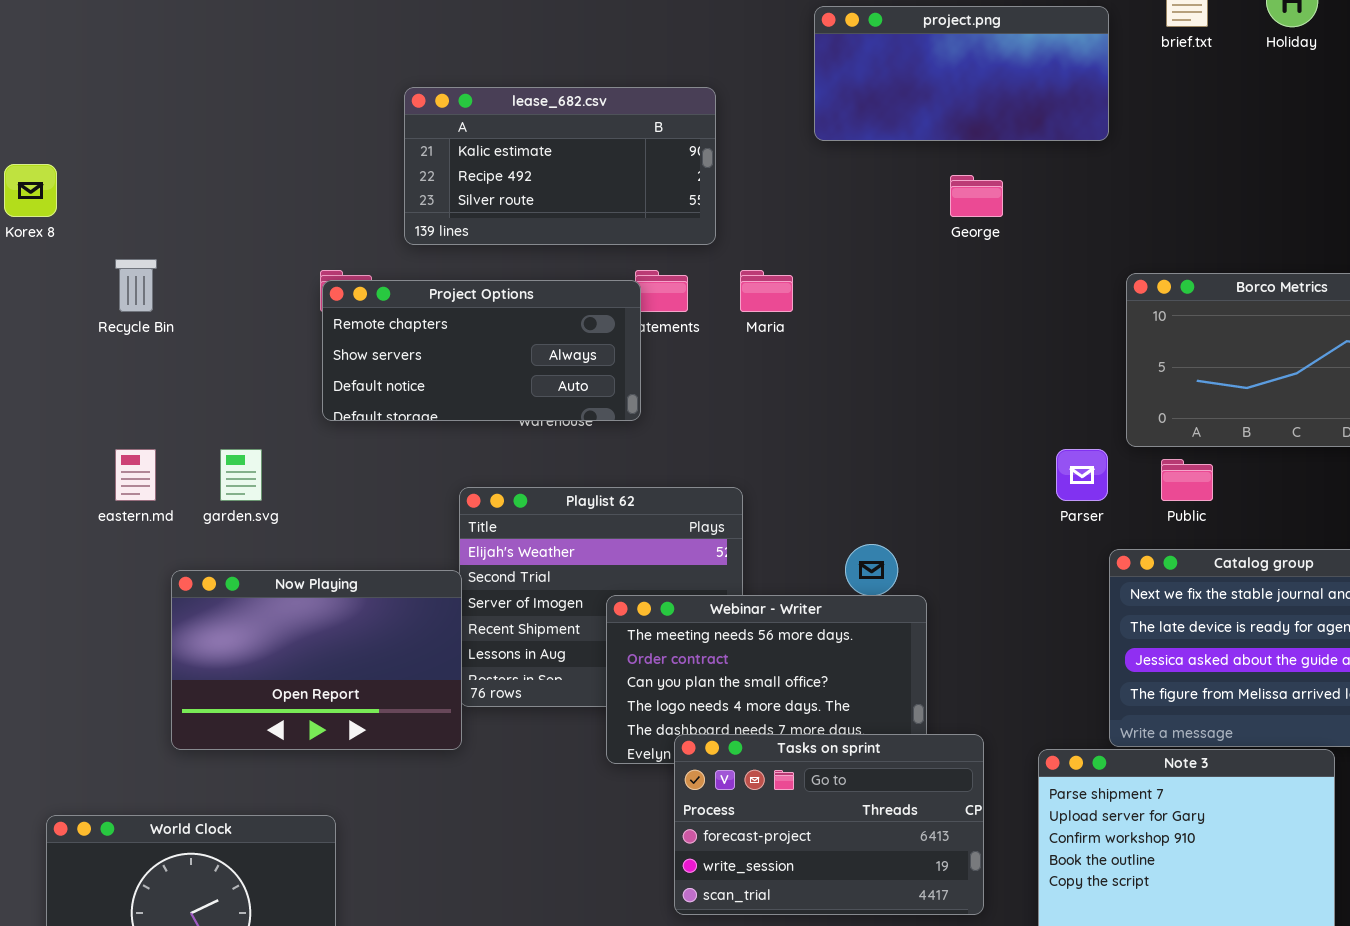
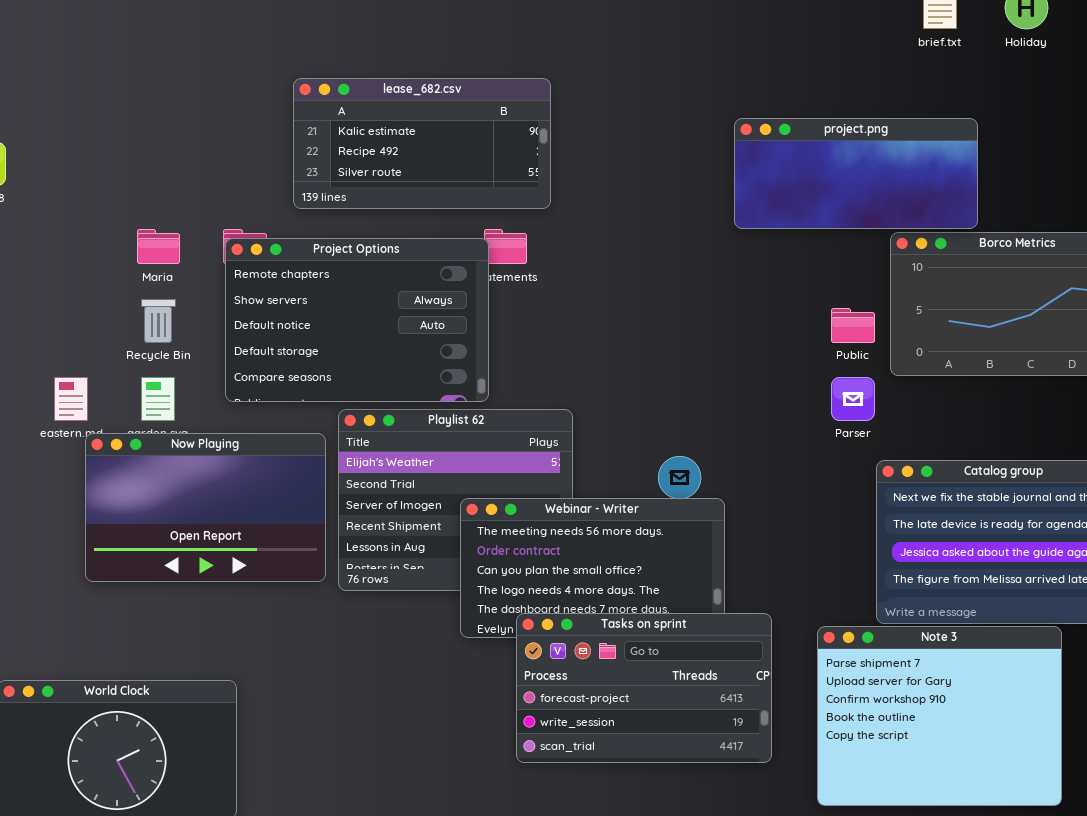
project.png: [814,6,1109,141] -> [734,118,978,229], moved
Recycle Bin: [115,259,157,312] -> [141,299,176,343], moved
Maria: [740,270,793,312] -> [137,229,180,264], moved
Project Options: [322,280,641,421] -> [225,238,489,402], resized
Public: [1161,459,1213,501] -> [831,308,875,343], moved
Now Playing: [171,570,462,750] -> [85,433,326,582], moved

